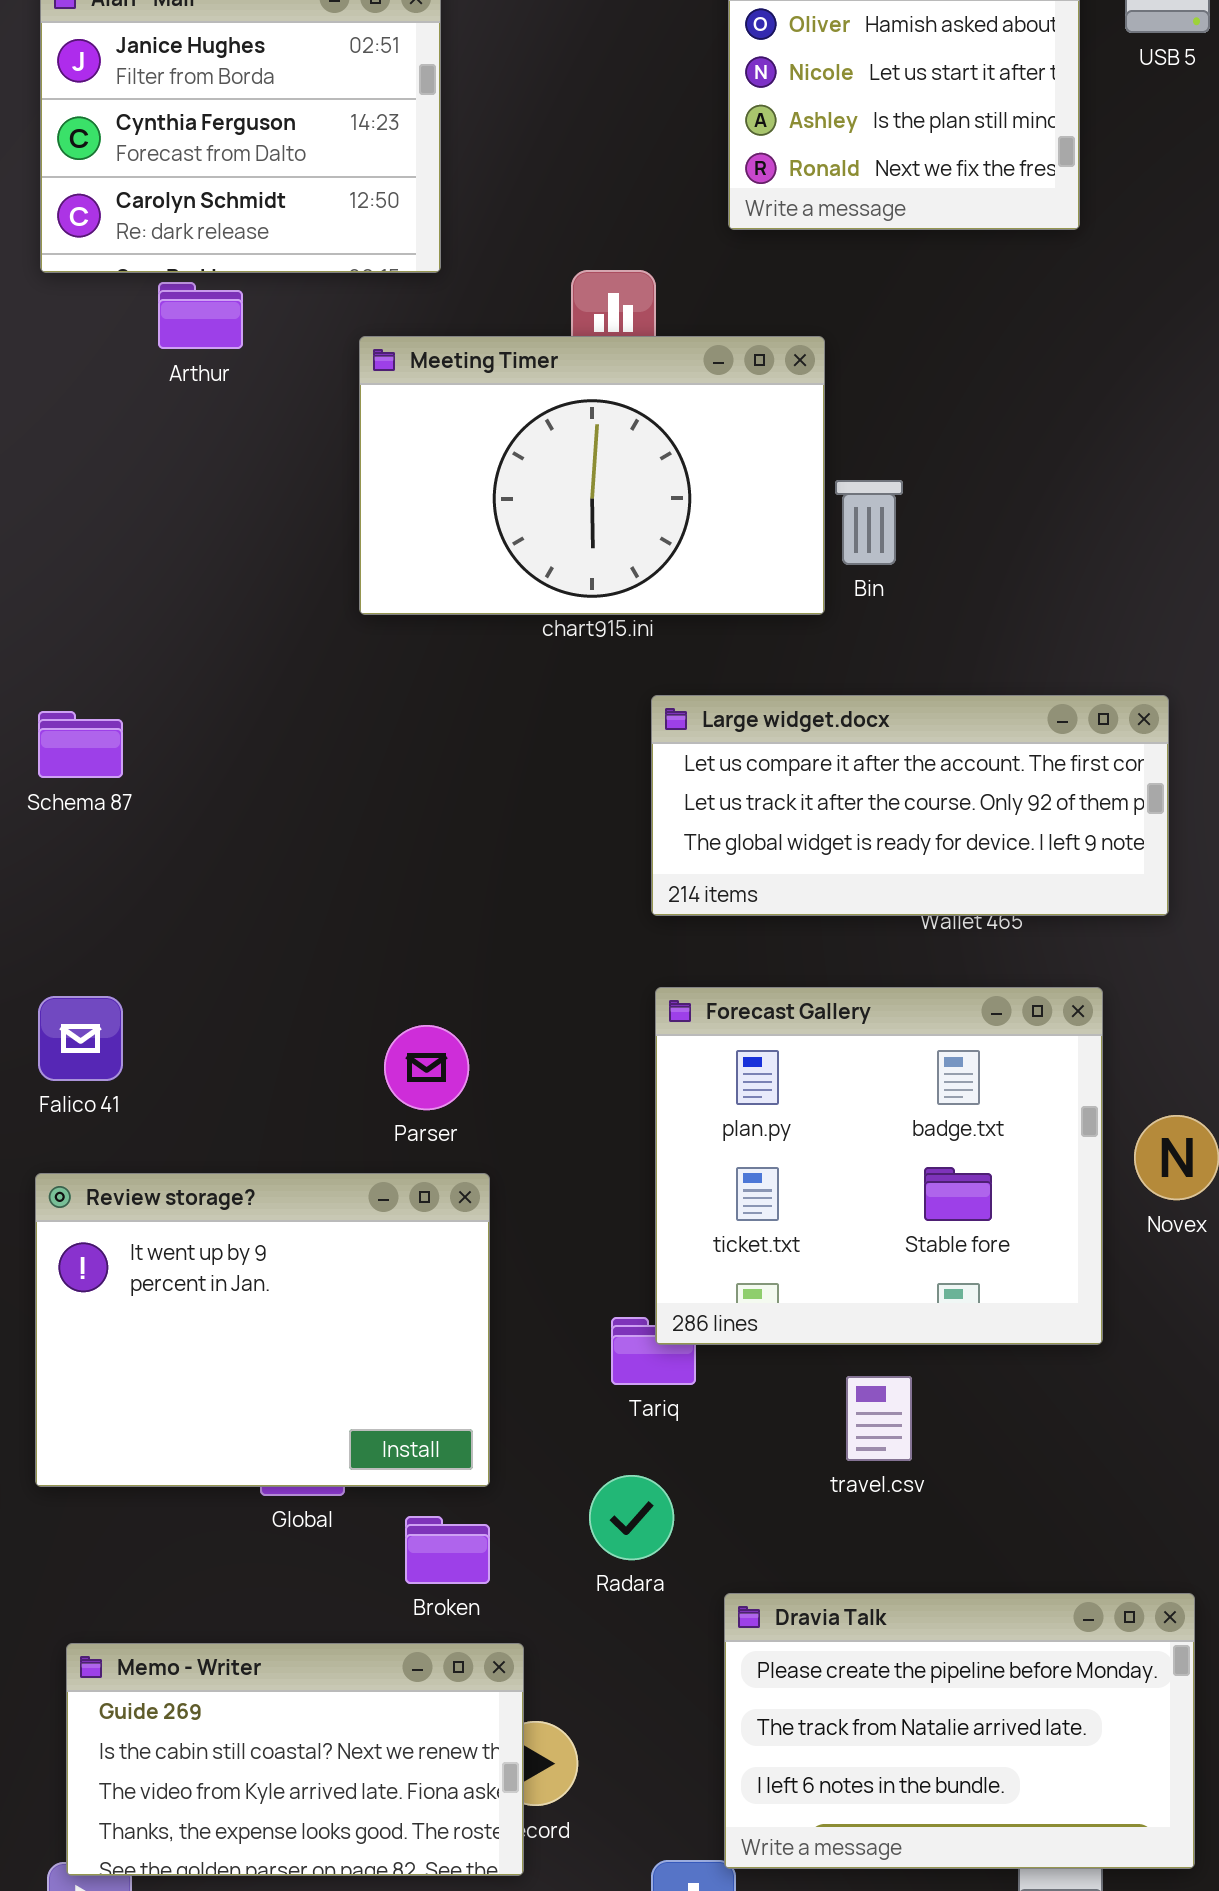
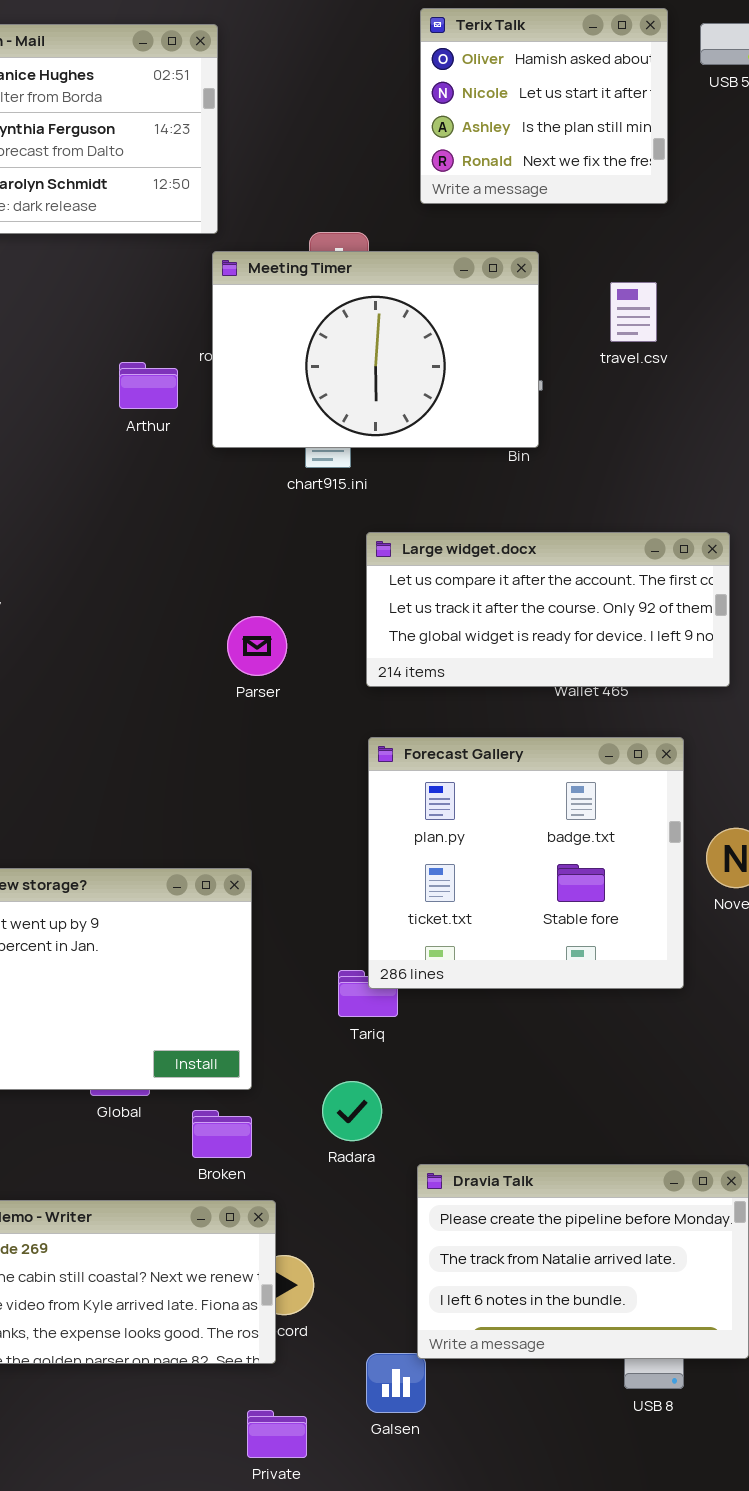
Arthur: [158,282,243,349] -> [119,362,178,409], moved
Meeting Timer: [359,336,825,615] -> [212,251,539,448], moved
Parser: [384,1025,469,1110] -> [227,616,287,676], moved
travel.csv: [846,1376,912,1461] -> [610,282,657,342], moved

